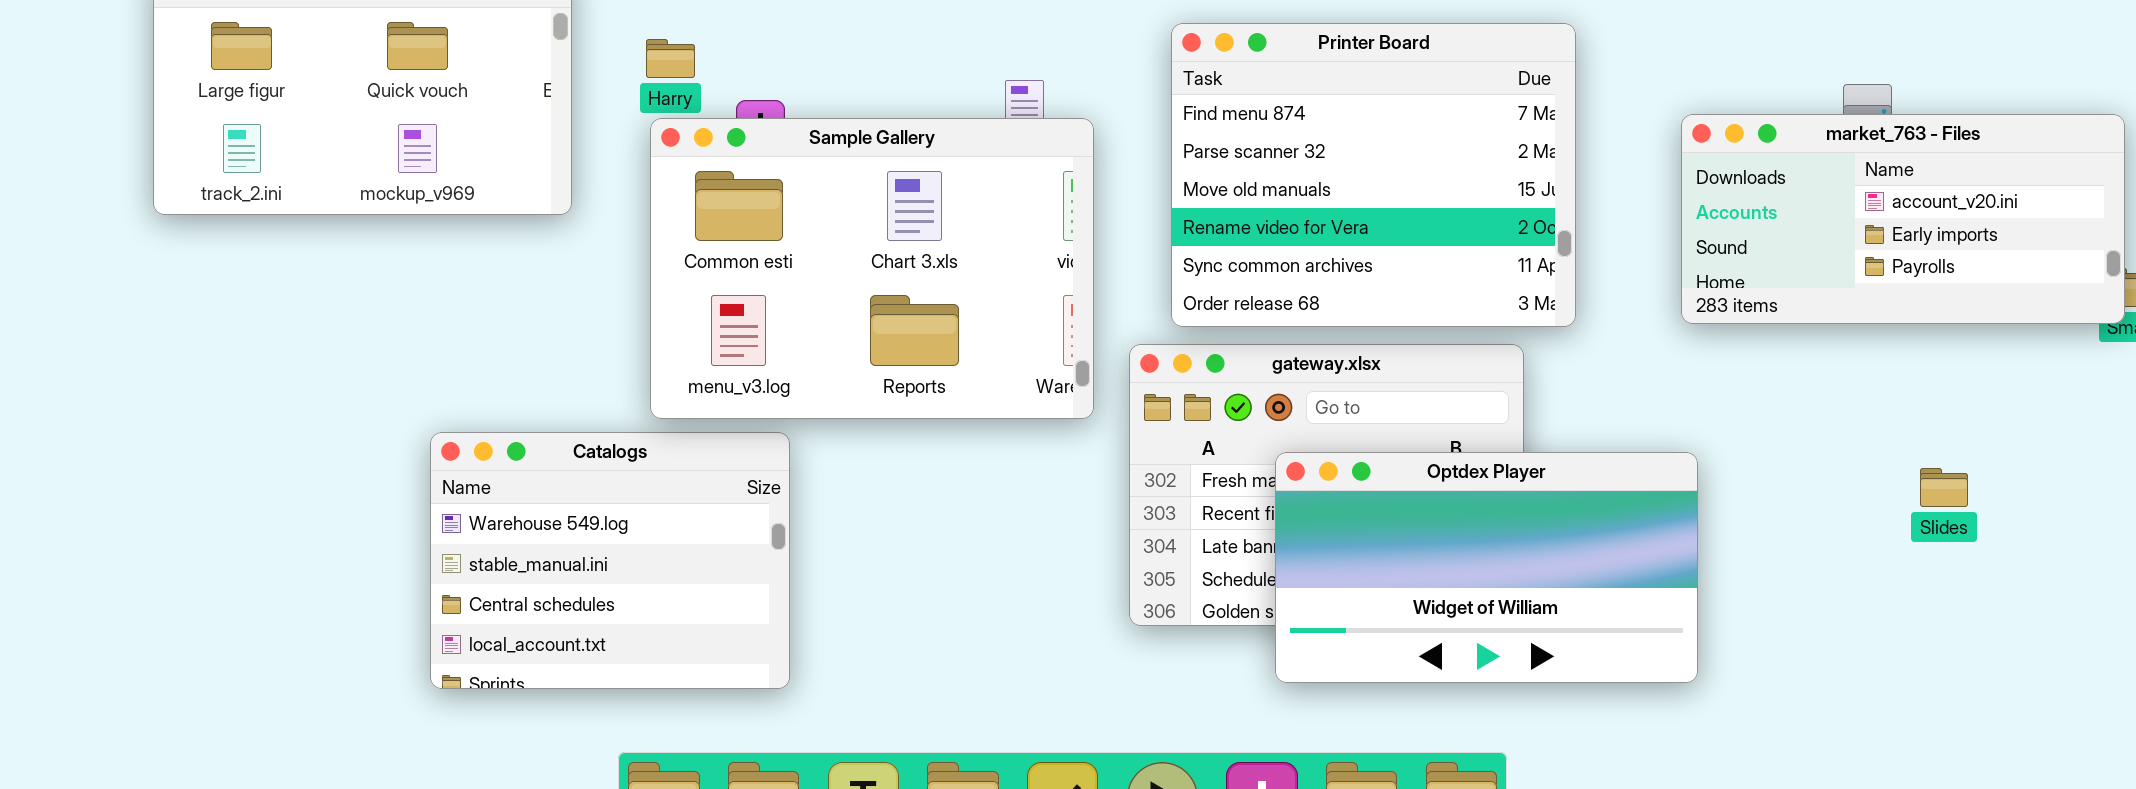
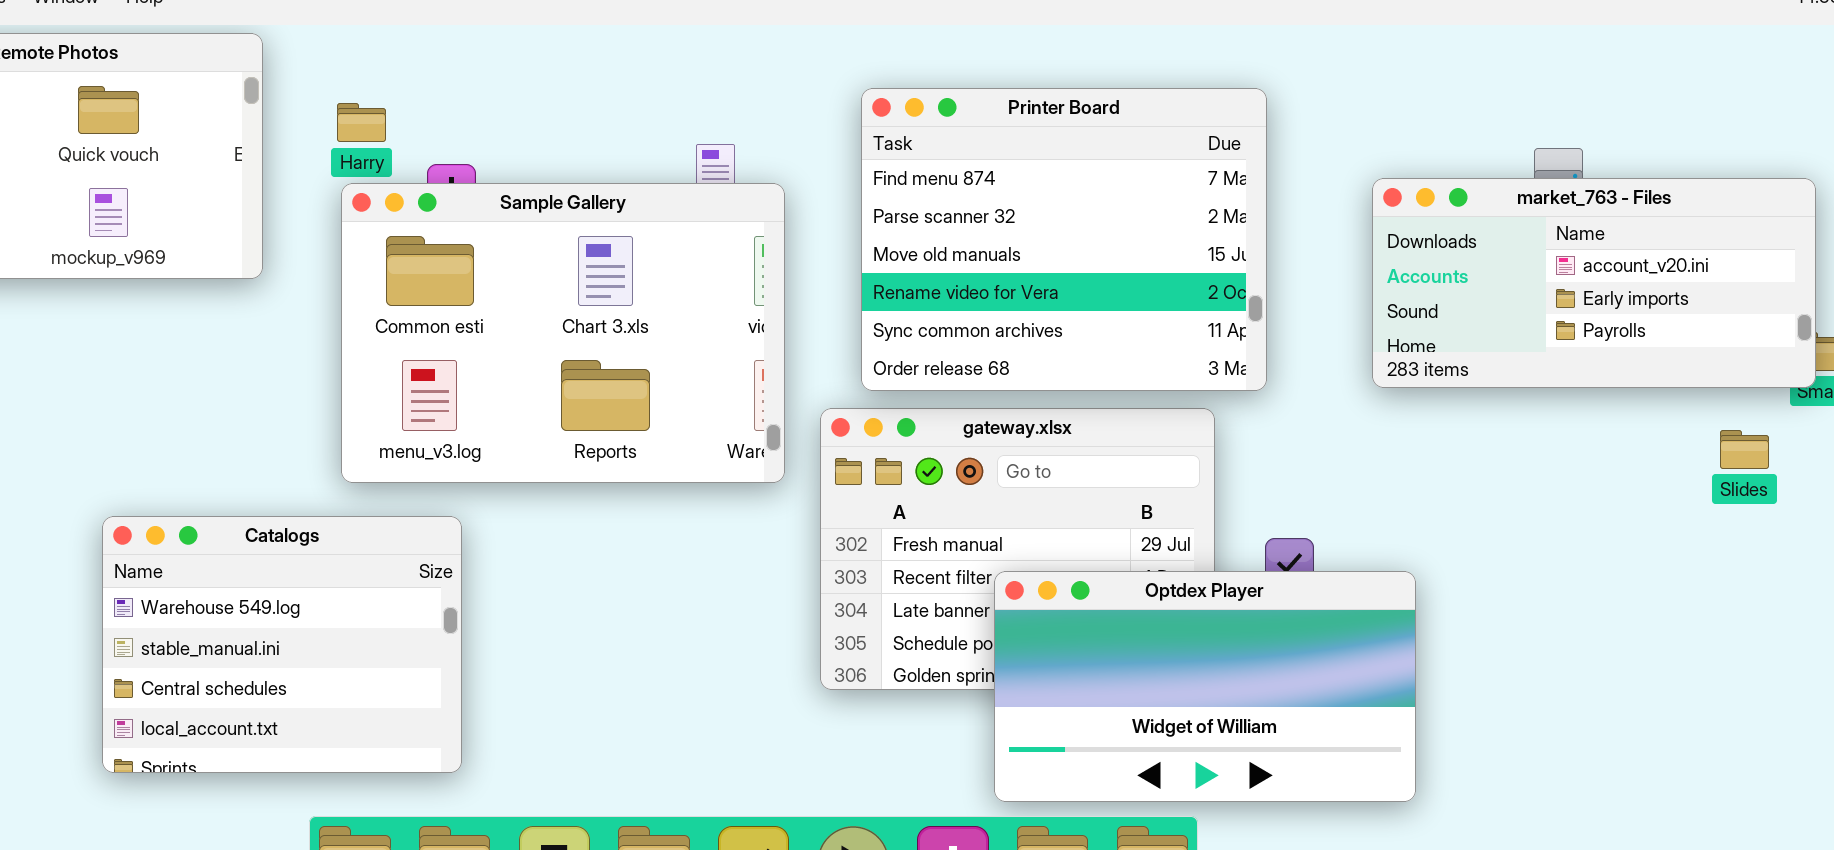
Catalogs: [430,432,790,689] -> [102,516,462,773], moved
Optdex Player: [1275,452,1698,683] -> [994,571,1416,802], moved
Slides: [1920,468,1968,507] -> [1720,430,1769,469], moved

